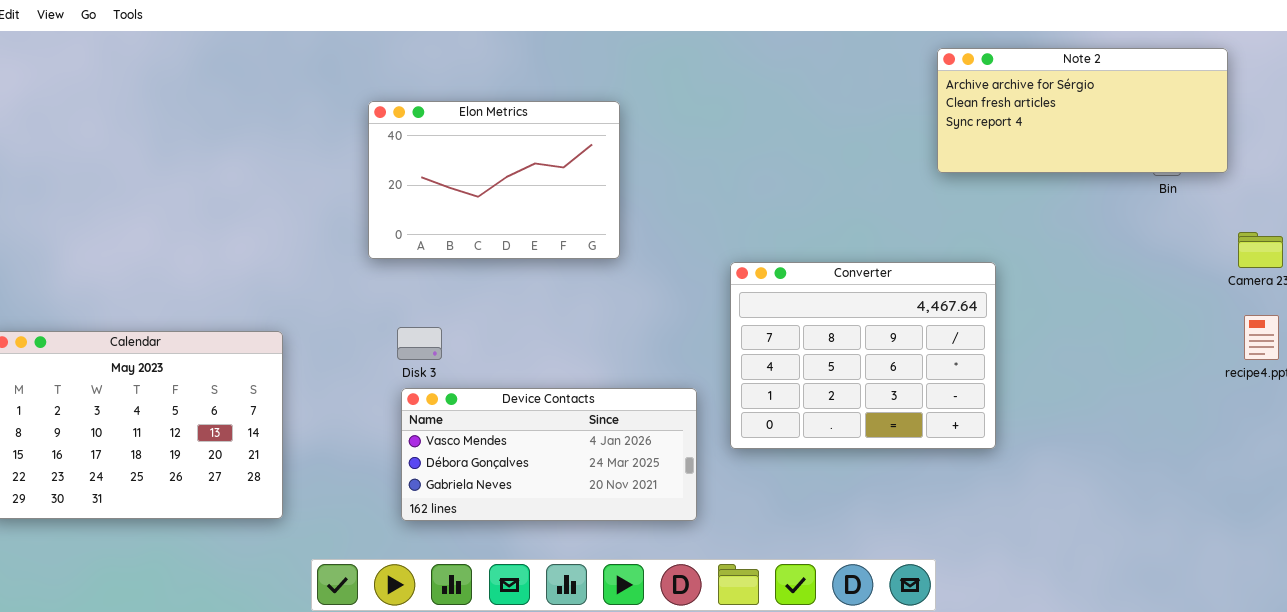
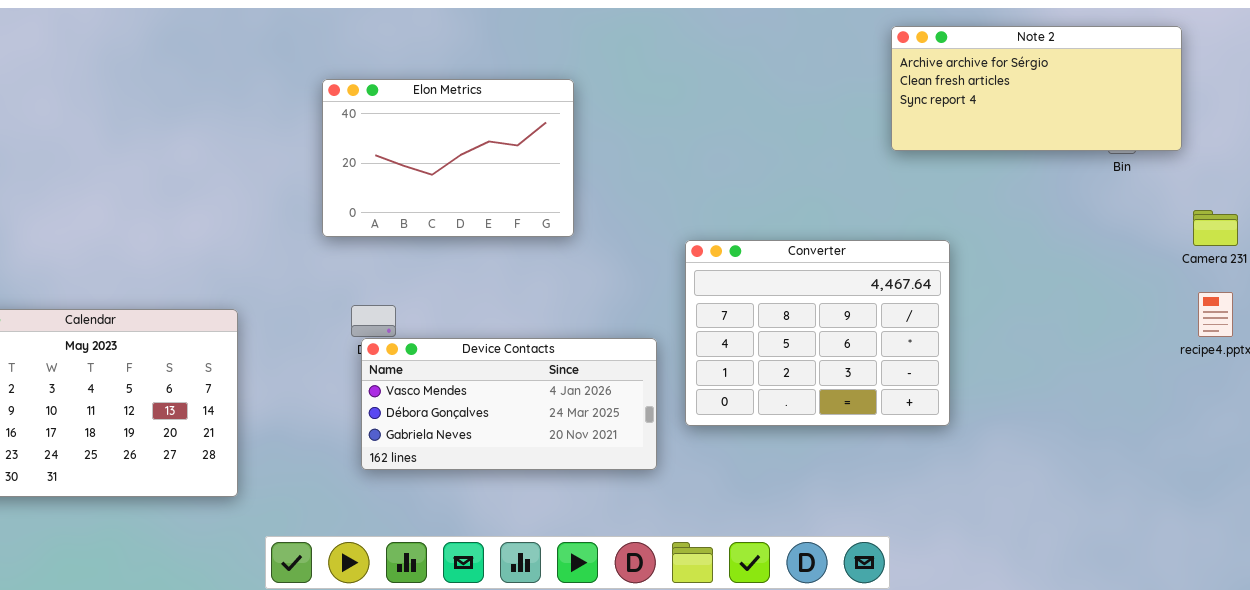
Device Contacts: [401,388,697,521] -> [361,338,657,470], moved

